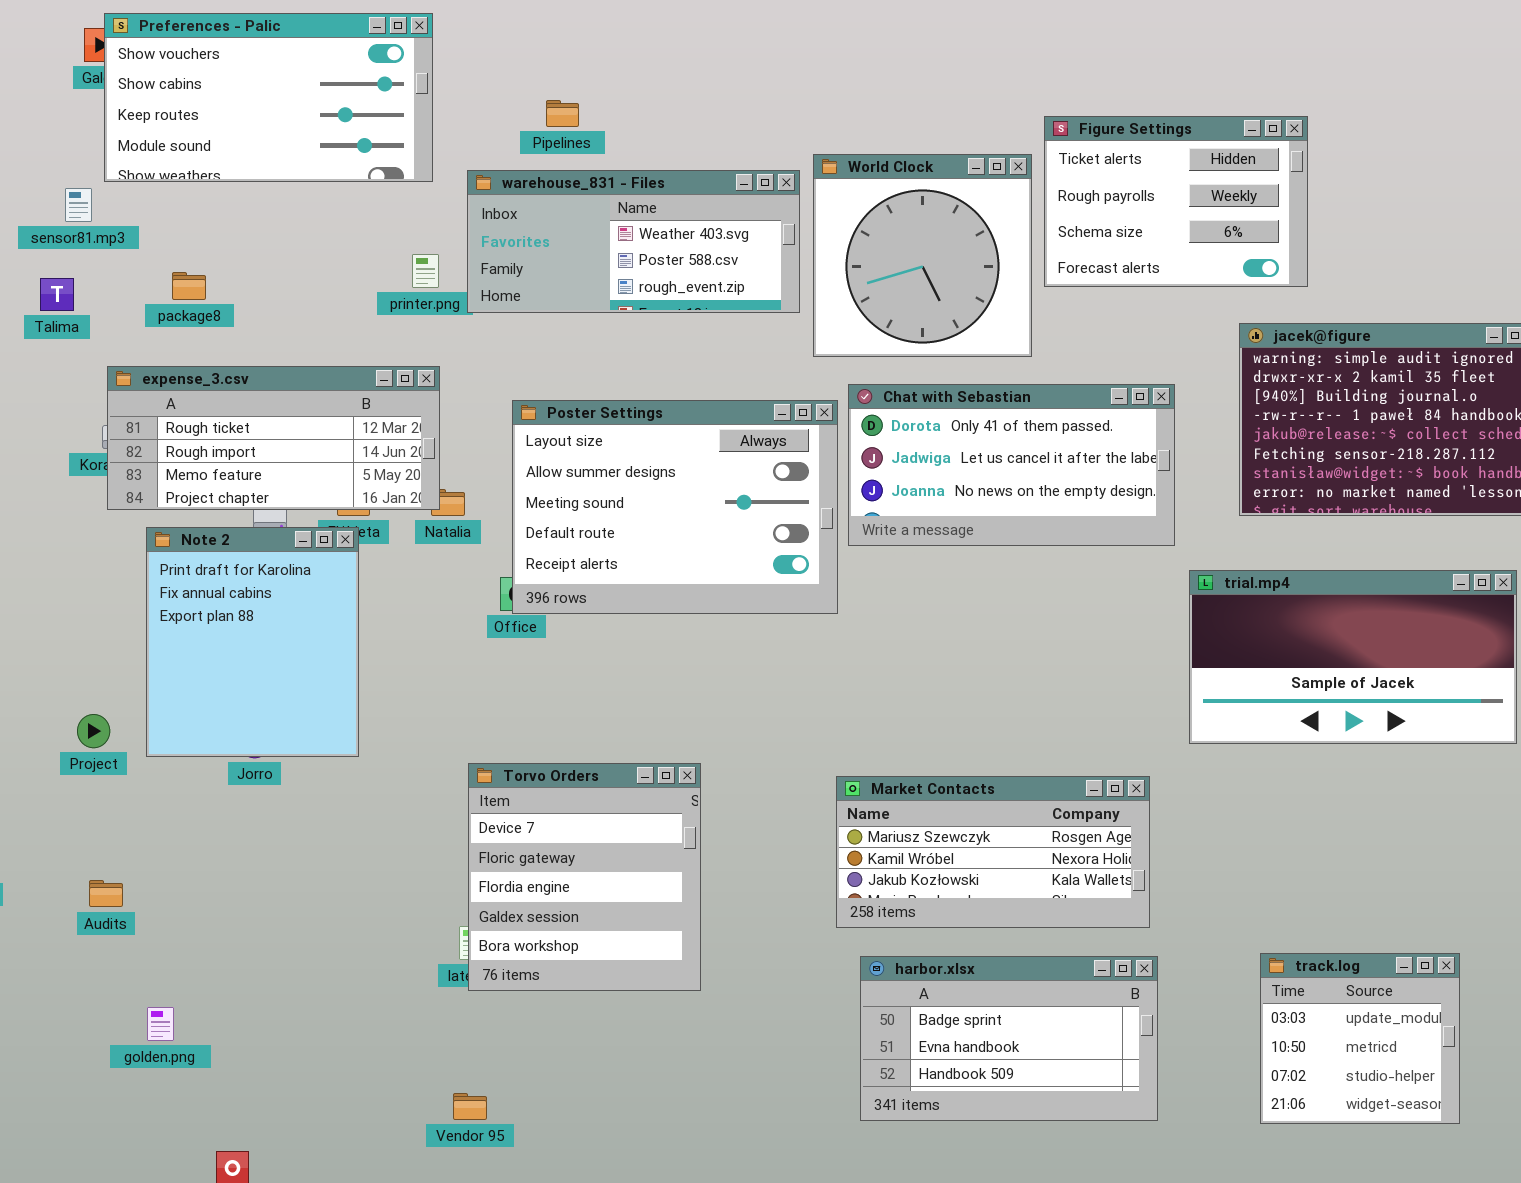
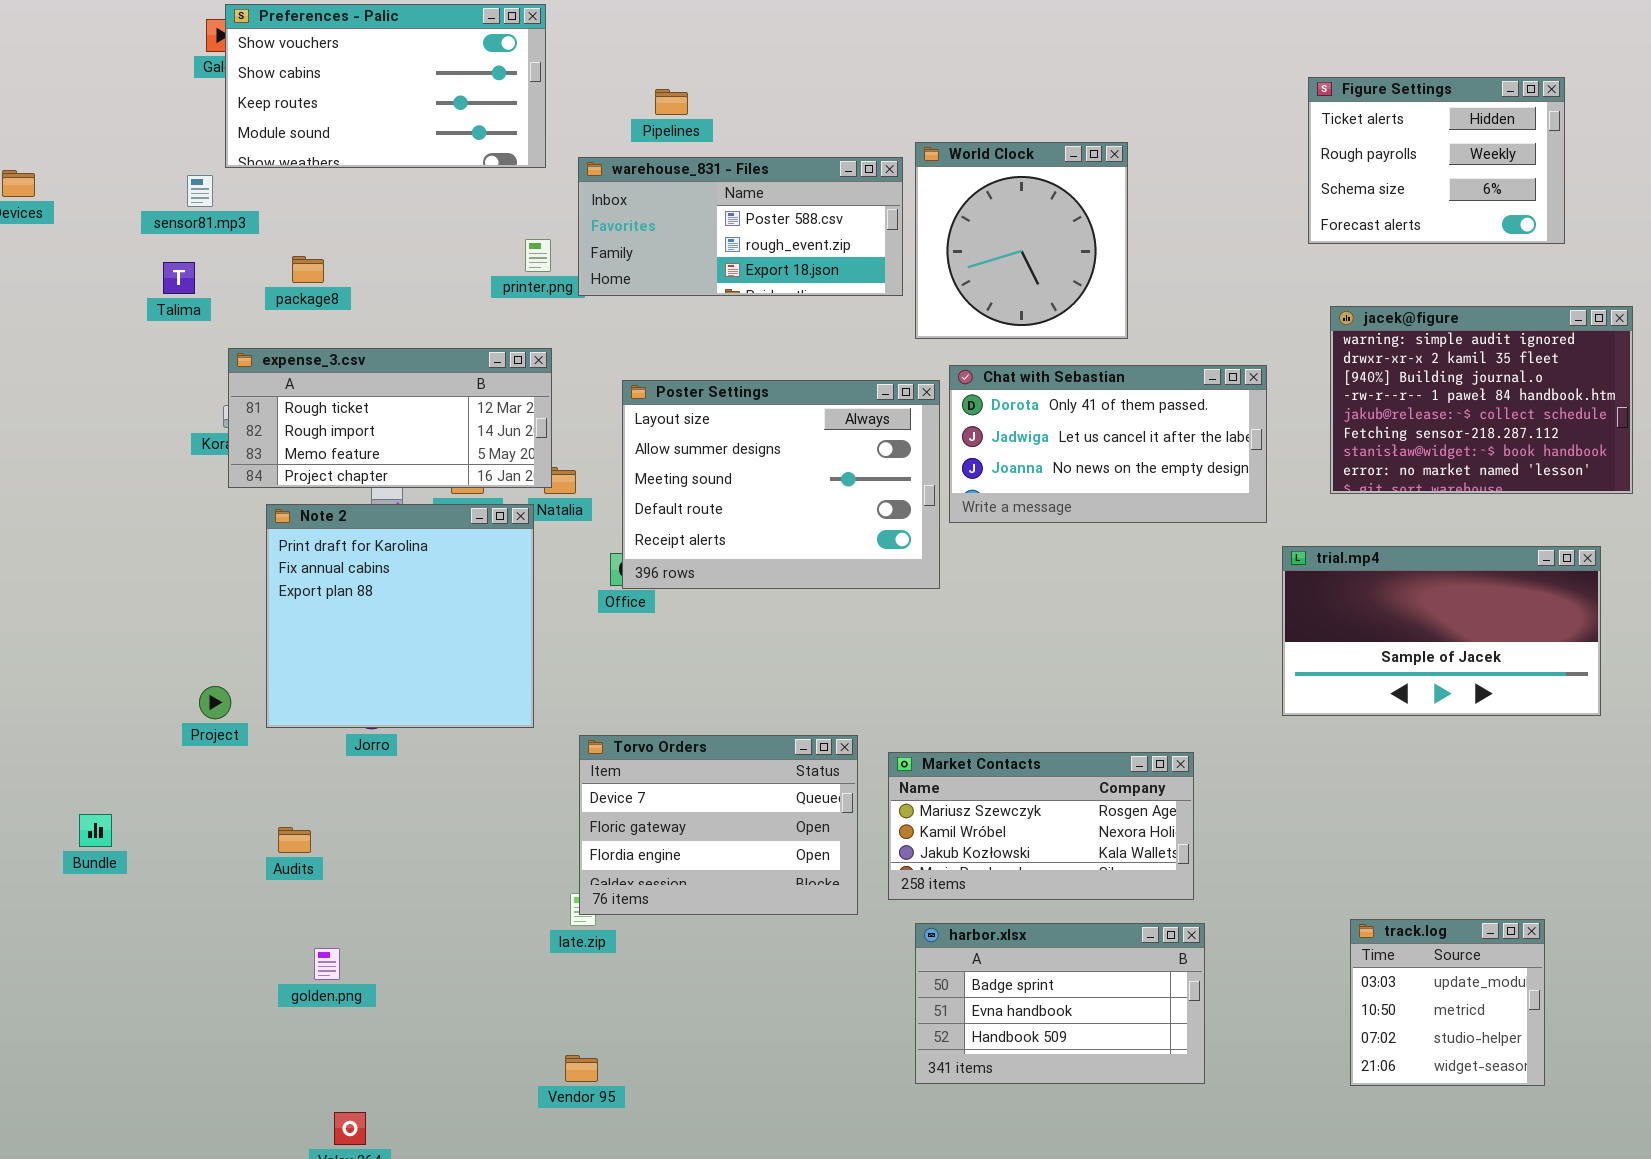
Figure Settings: [1044,116,1308,287] -> [1308,77,1565,244], moved
warehouse_831 - Files: [467,170,800,313] -> [578,157,903,296], scrolled down 1 row
Note 2: [146,527,359,757] -> [266,504,534,728], resized
Torvo Orders: [468,763,701,991] -> [579,735,858,915], resized
Market Contacts: [836,776,1150,928] -> [888,752,1194,900], moved
Audits: [89,880,123,907] -> [278,827,311,853], moved
harbor.xlsx: [860,956,1158,1121] -> [915,923,1205,1084], moved
golden.png: [147,1007,174,1041] -> [314,948,340,980], moved

